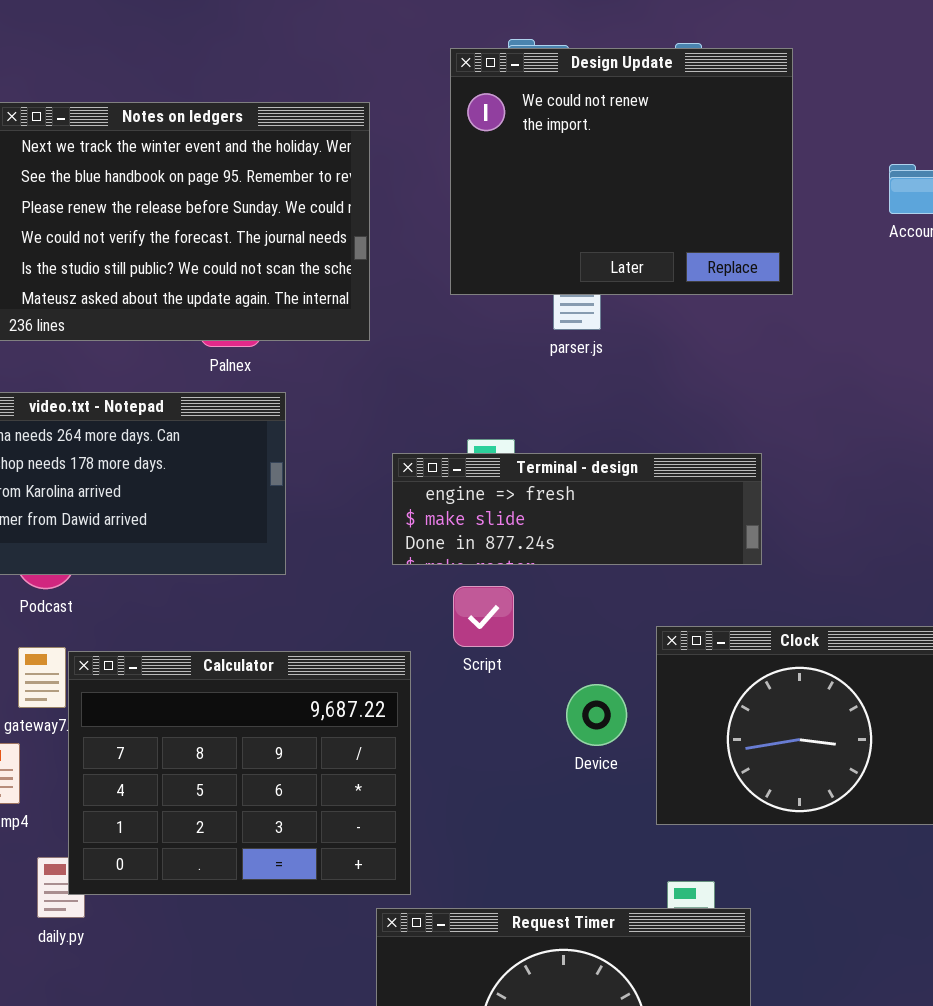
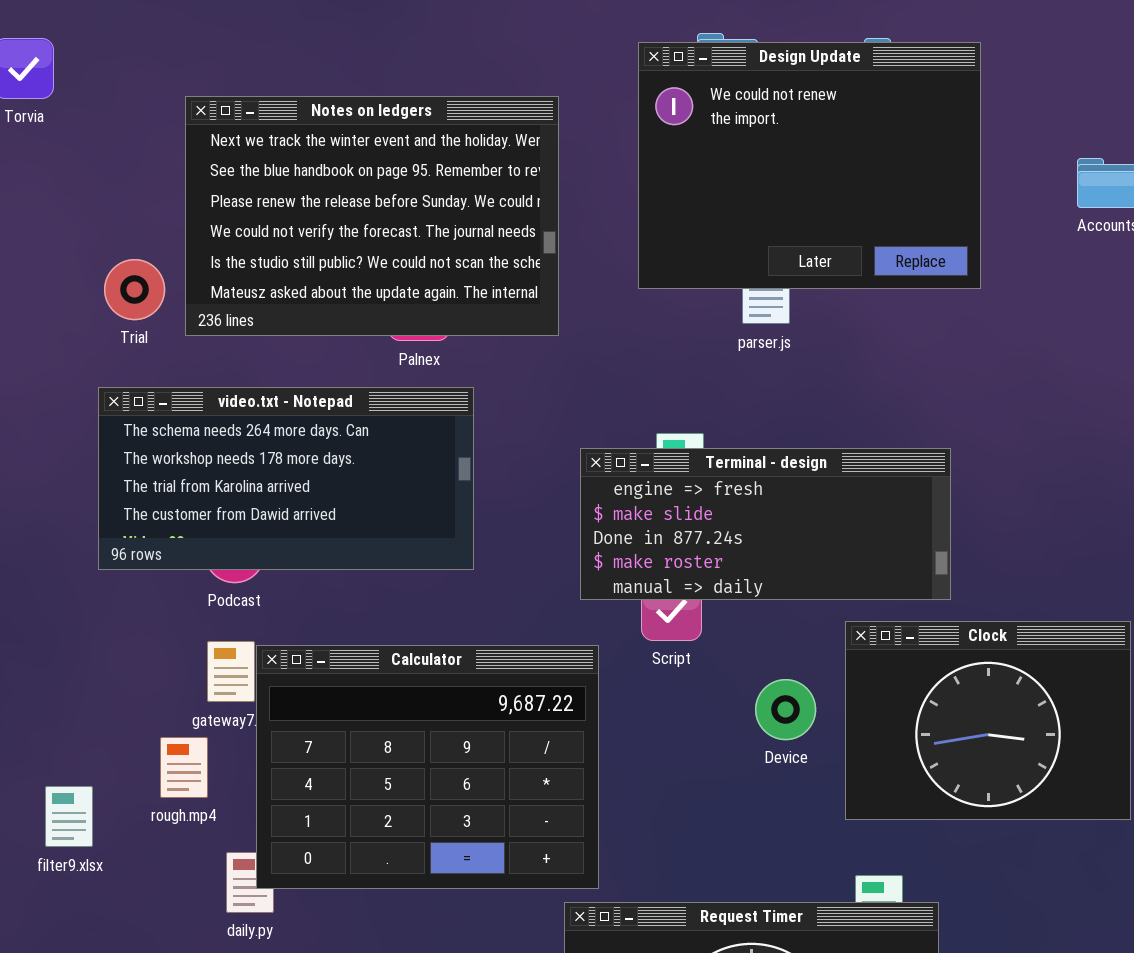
Terminal - design: [392,453,762,565] -> [580,448,951,600], resized

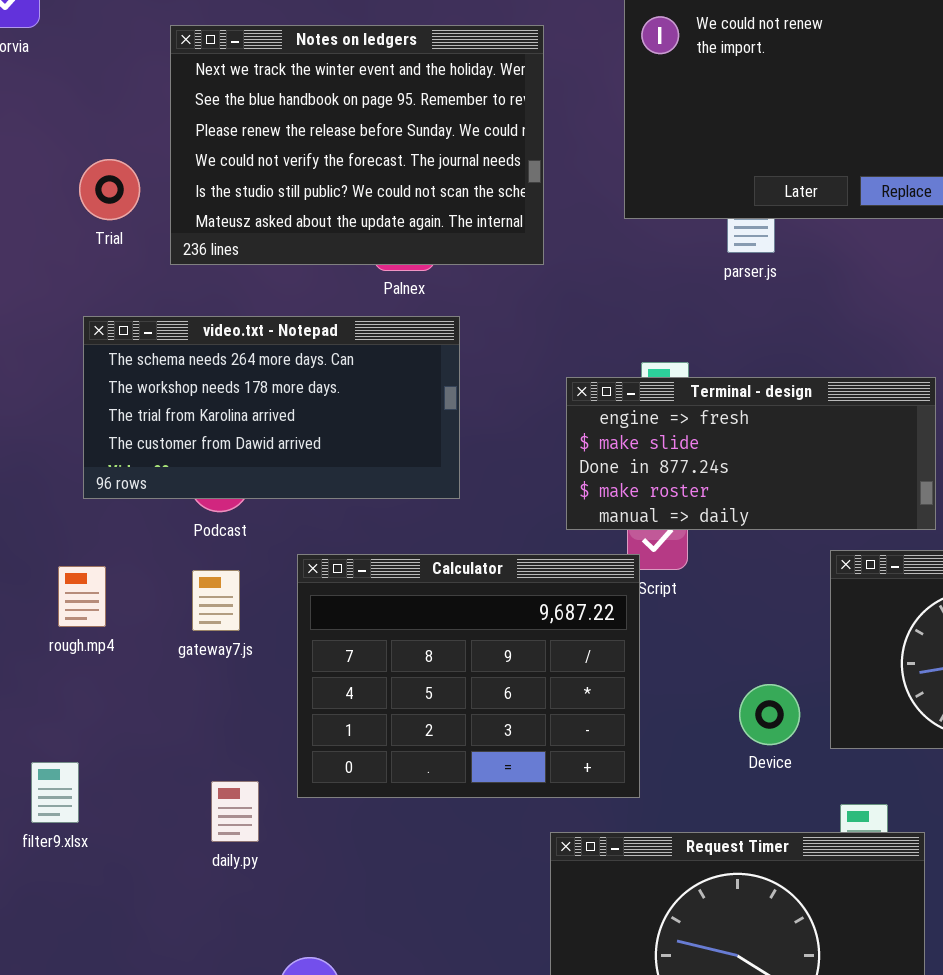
Trial: [104,259,165,320] -> [79,159,140,220], moved
Calculator: [256,645,599,889] -> [297,554,640,798], moved
Device: [755,679,816,740] -> [739,684,800,745], moved
rough.mp4: [160,737,208,798] -> [58,566,106,627], moved
filter9.xlsx: [45,786,93,847] -> [31,762,79,823], moved

